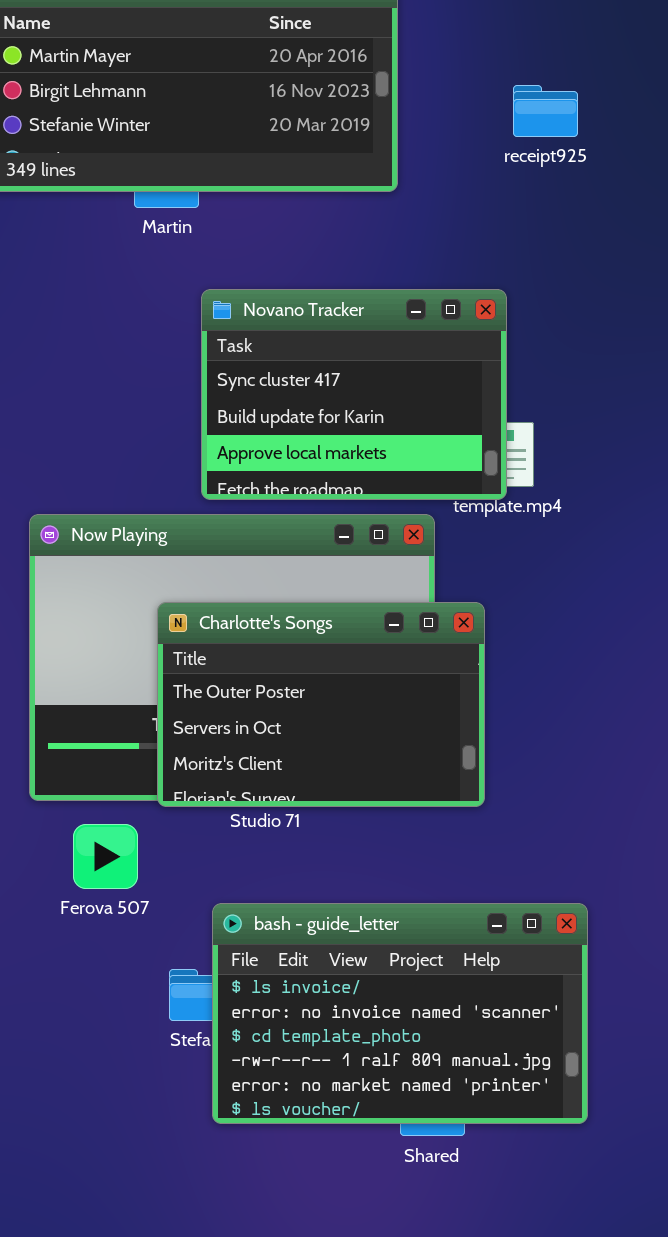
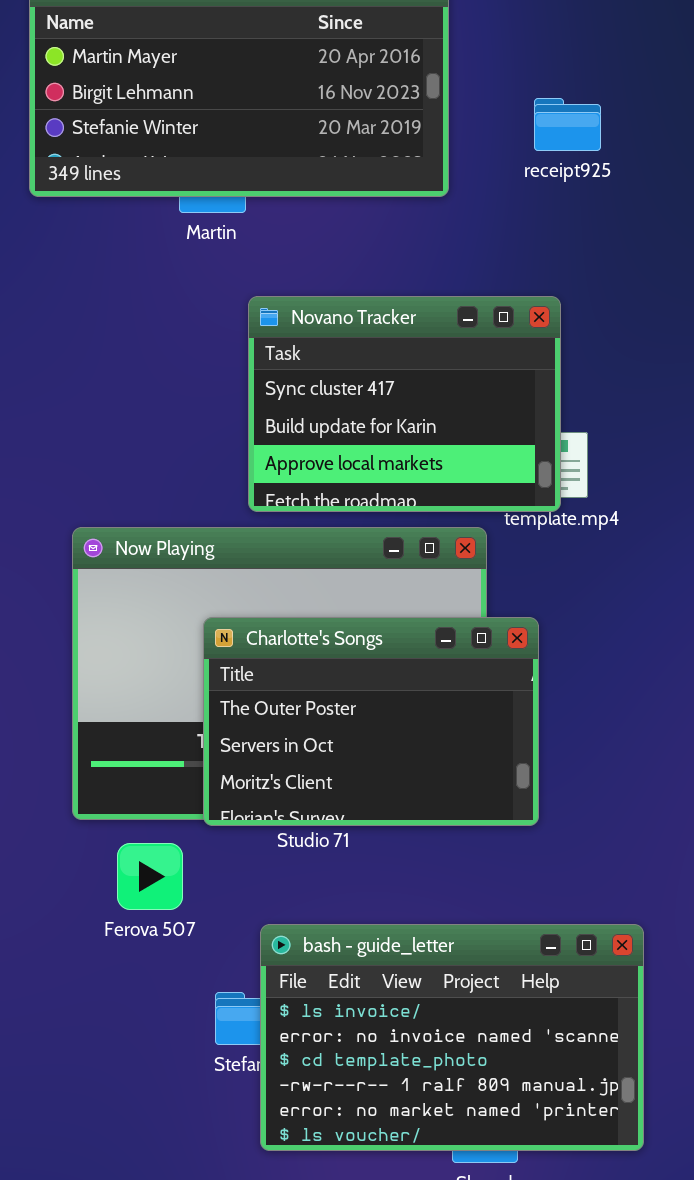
receipt925: [513,85,578,137] -> [534,98,601,151], moved

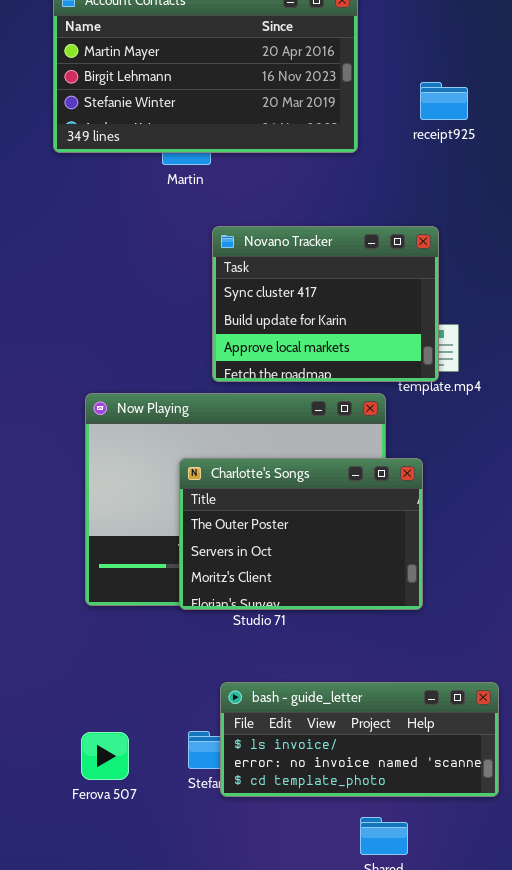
Ferova 507: [117,843,183,910] -> [81,732,129,780], moved
bash - guide_letter: [260,924,644,1151] -> [220,682,499,797], resized

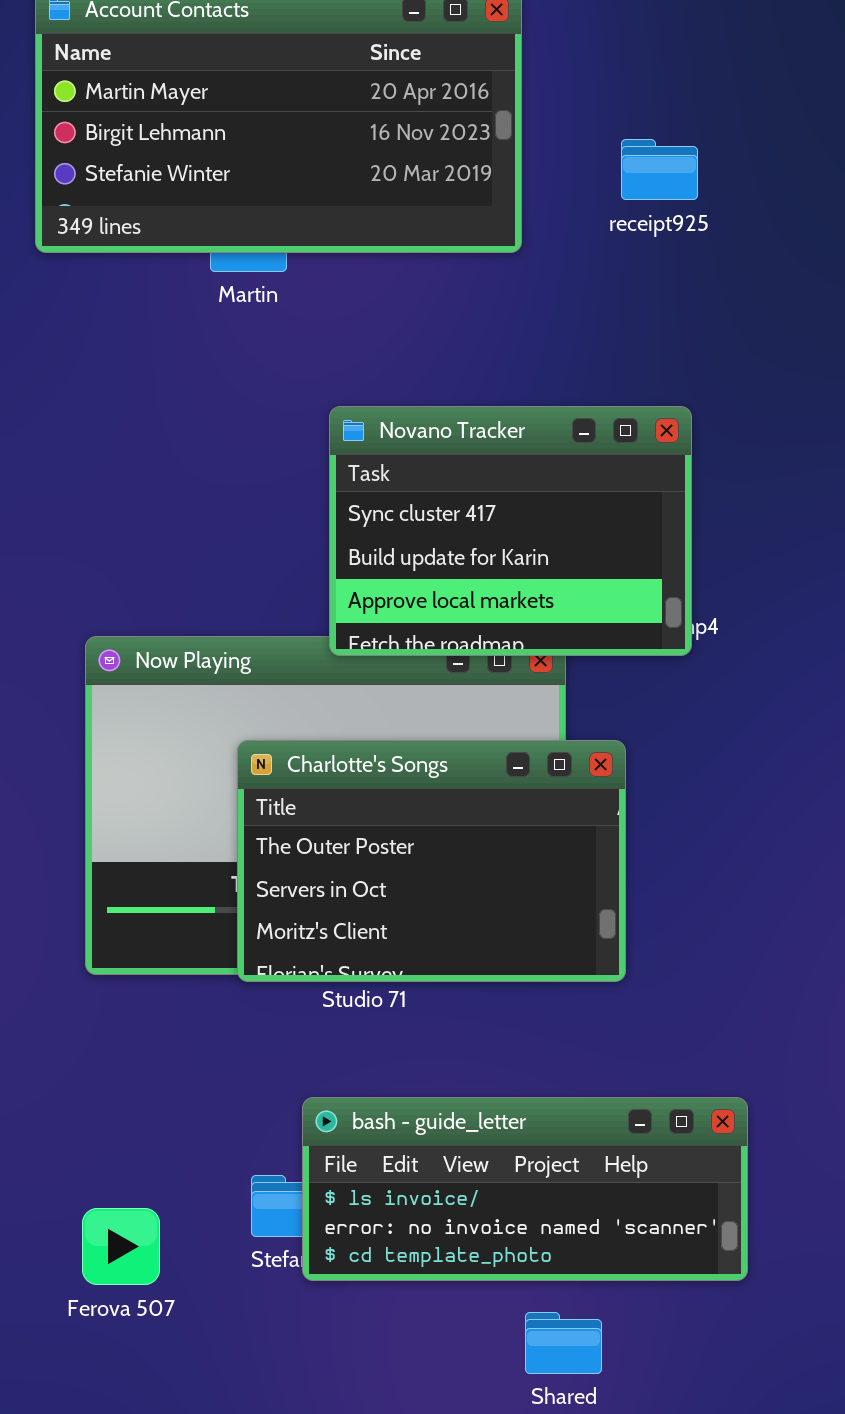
Novano Tracker: [212,226,439,382] -> [329,406,692,656], moved
Ferova 507: [81,732,129,780] -> [82,1208,160,1285], moved

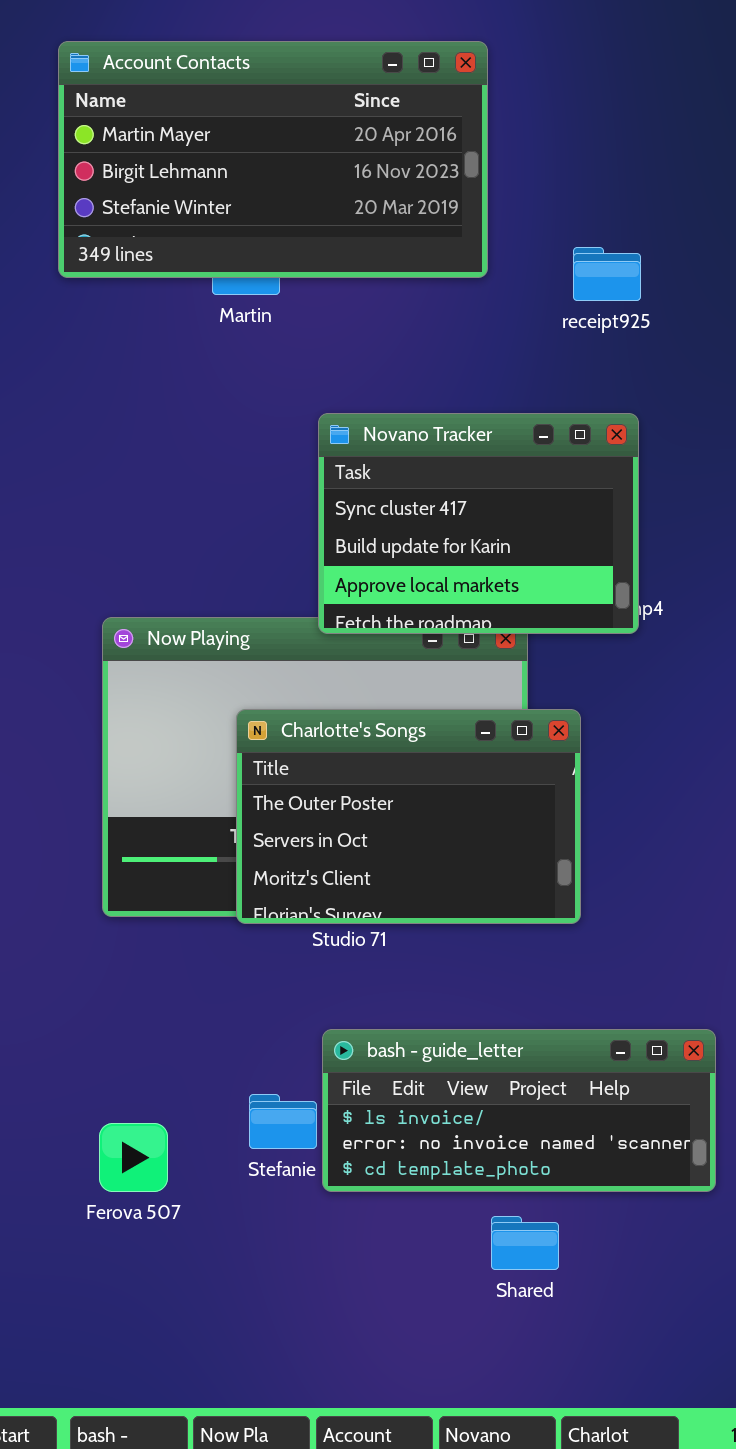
receipt925: [621,139,698,200] -> [573,247,641,301], moved
bash - guide_letter: [302,1097,748,1281] -> [322,1029,716,1192], moved

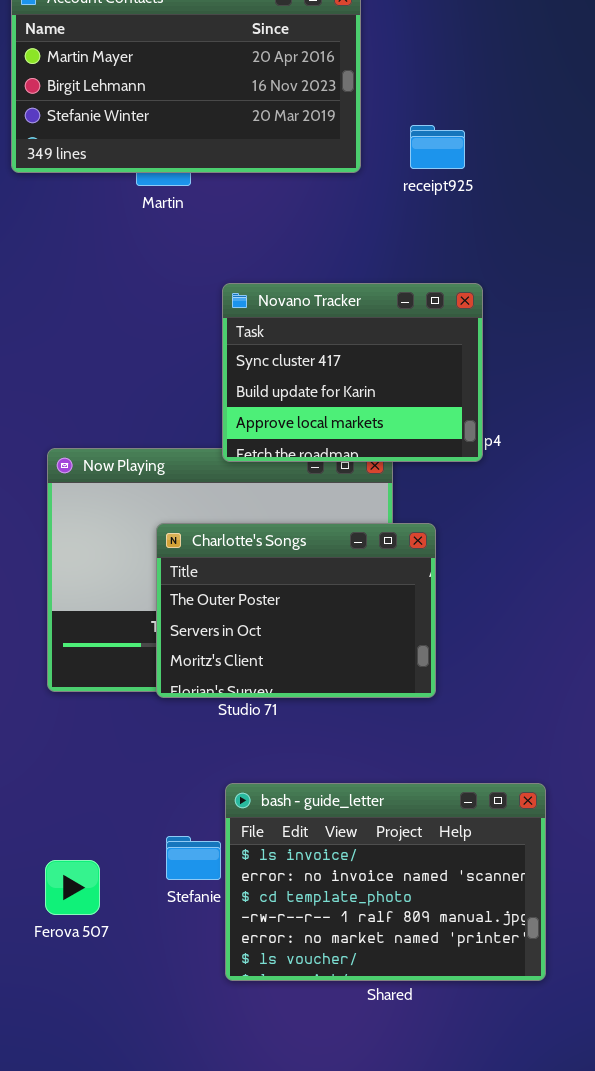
receipt925: [573,247,641,301] -> [410,125,465,169], moved
bash - guide_letter: [322,1029,716,1192] -> [225,783,546,981], resized

